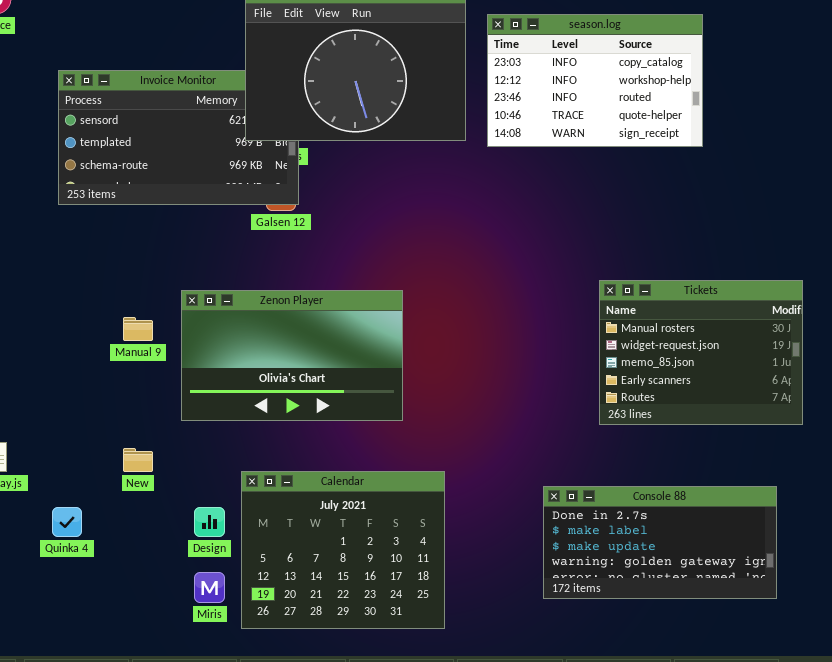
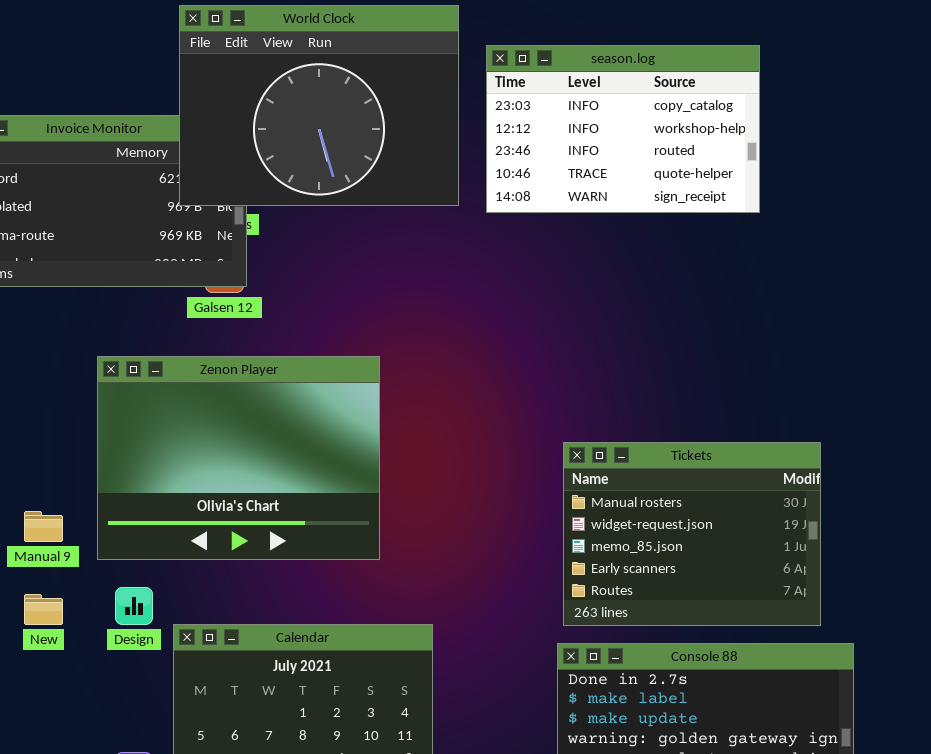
Tickets: [599,280,803,425] -> [563,442,821,626], moved
Zenon Player: [181,290,403,421] -> [97,356,380,560], resized
Manual 9: [123,317,153,341] -> [24,511,63,542], moved
Design: [194,507,225,537] -> [115,587,153,625], moved

